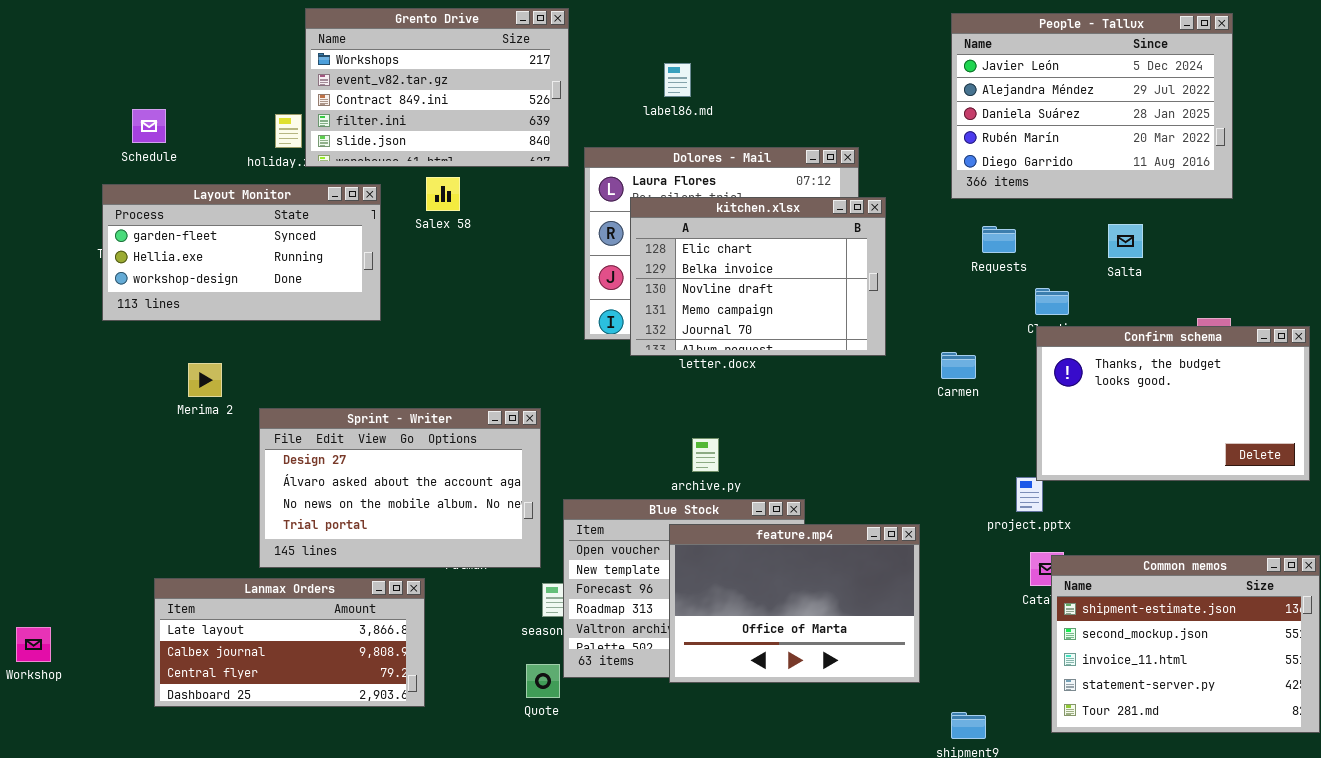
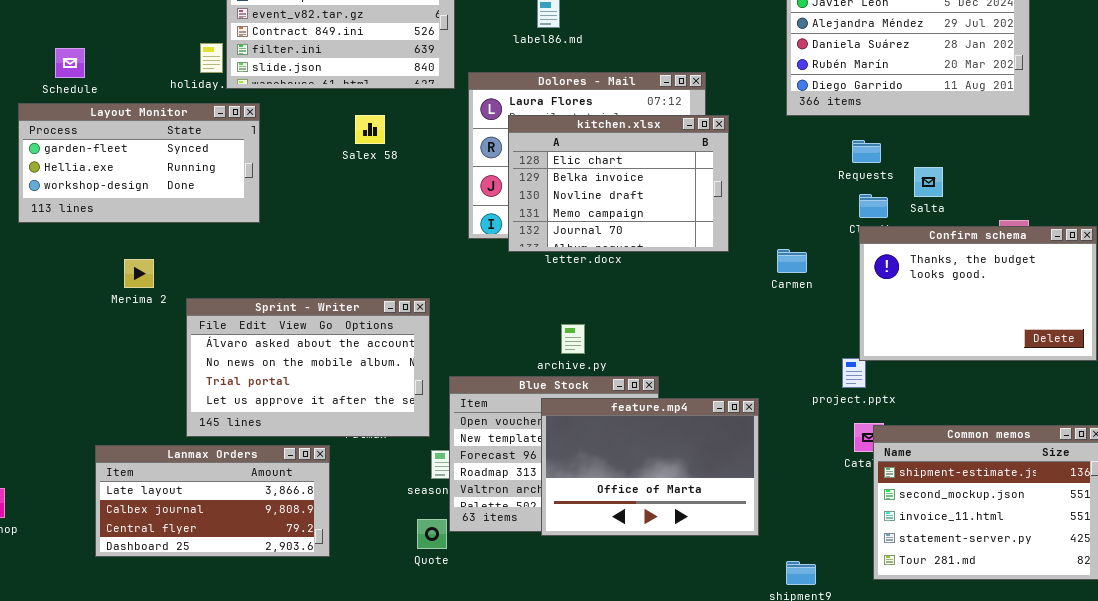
Schedule: [132,109,166,143] -> [55,48,85,78], moved
Salex 58: [426,177,460,211] -> [355,115,385,144], moved
Layout Monitor: [102,184,381,321] -> [18,103,260,223], moved
Salta: [1108,224,1143,258] -> [914,167,943,197], moved
Requests: [982,226,1016,253] -> [852,140,881,163], moved
Sprint - Writer: [259,408,541,568] -> [186,298,430,437], scrolled down 1 row

